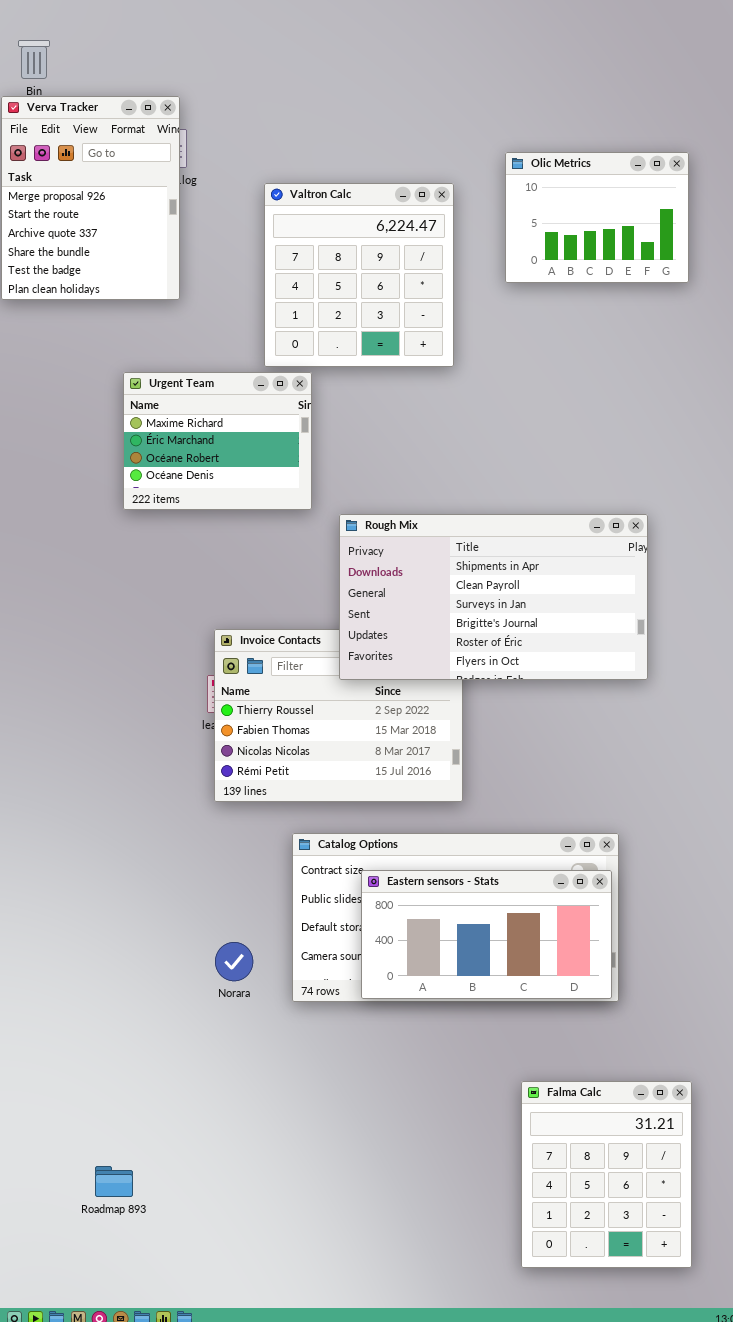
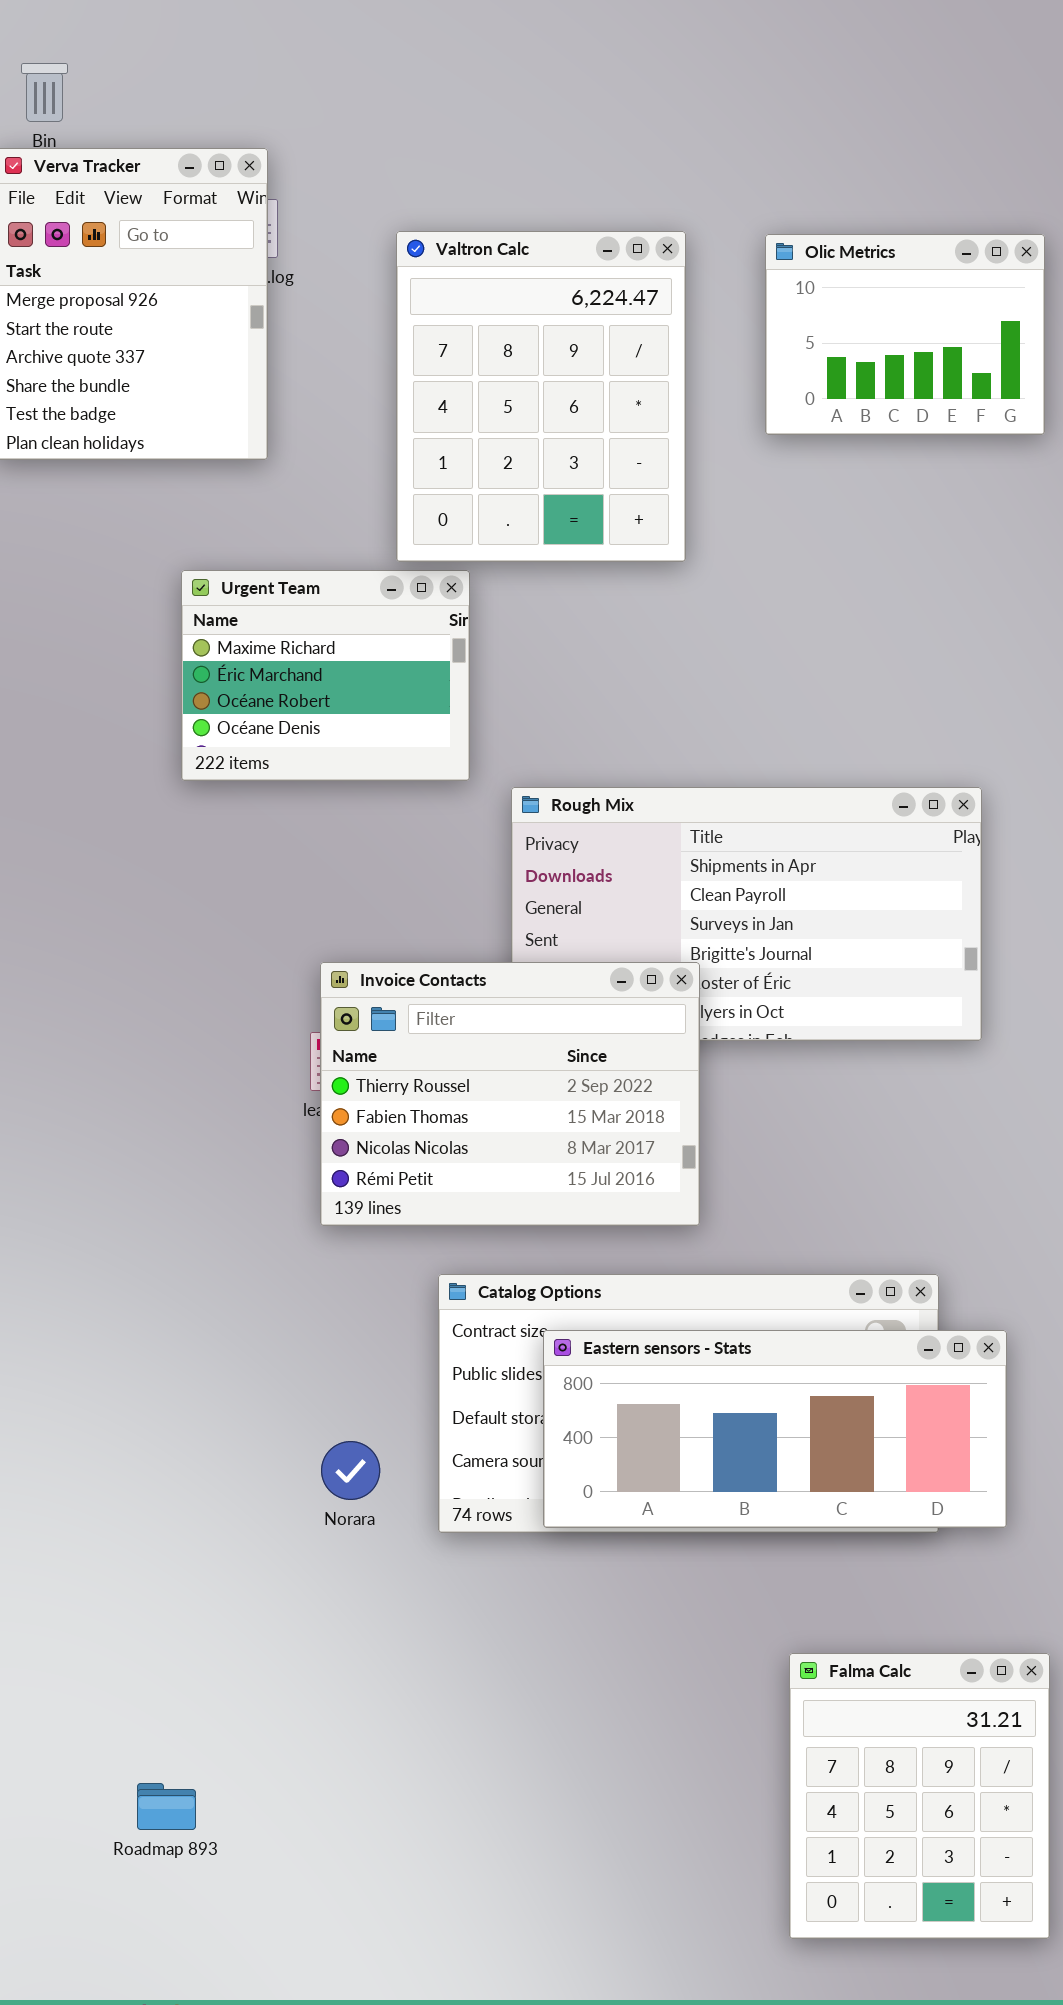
Valtron Calc: [264,183,454,367] -> [396,231,686,562], resized
Invoice Contacts: [214,629,463,802] -> [320,962,700,1226], raised
Eastern sensors - Stats: [361,870,612,999] -> [543,1330,1007,1528], resized

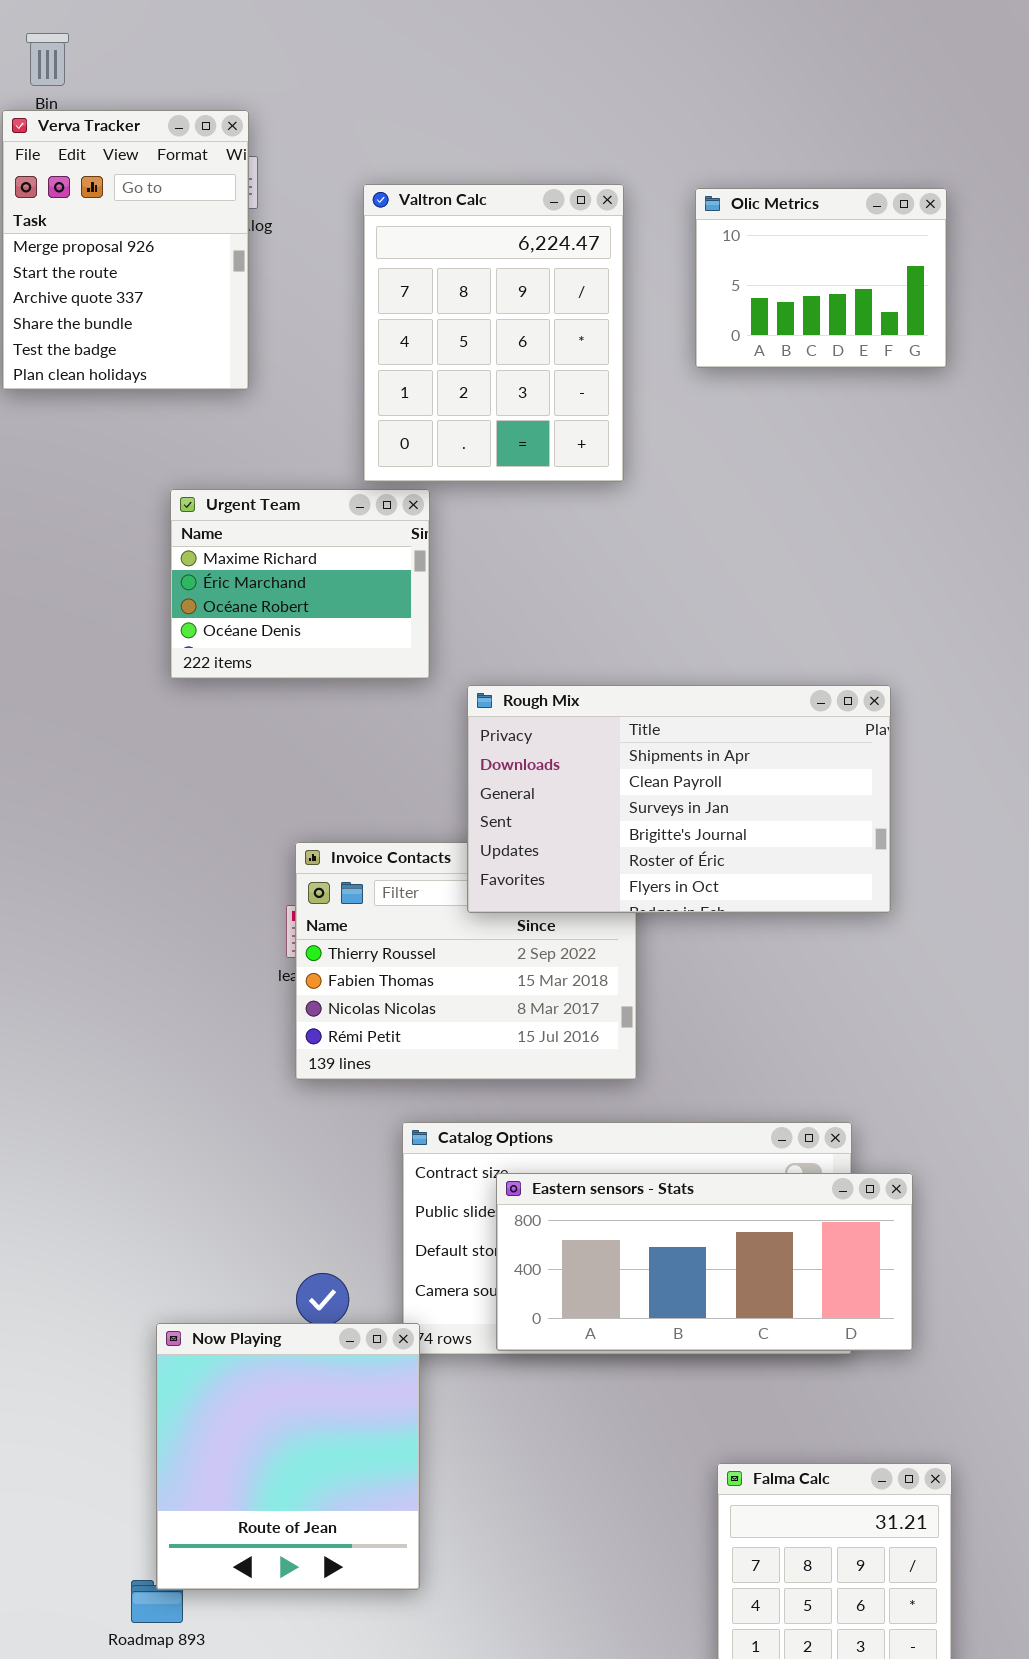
Rough Mix: [511,787,982,1041] -> [467,685,891,913], raised
Now Playing: none -> [156,1323,420,1590], opened

